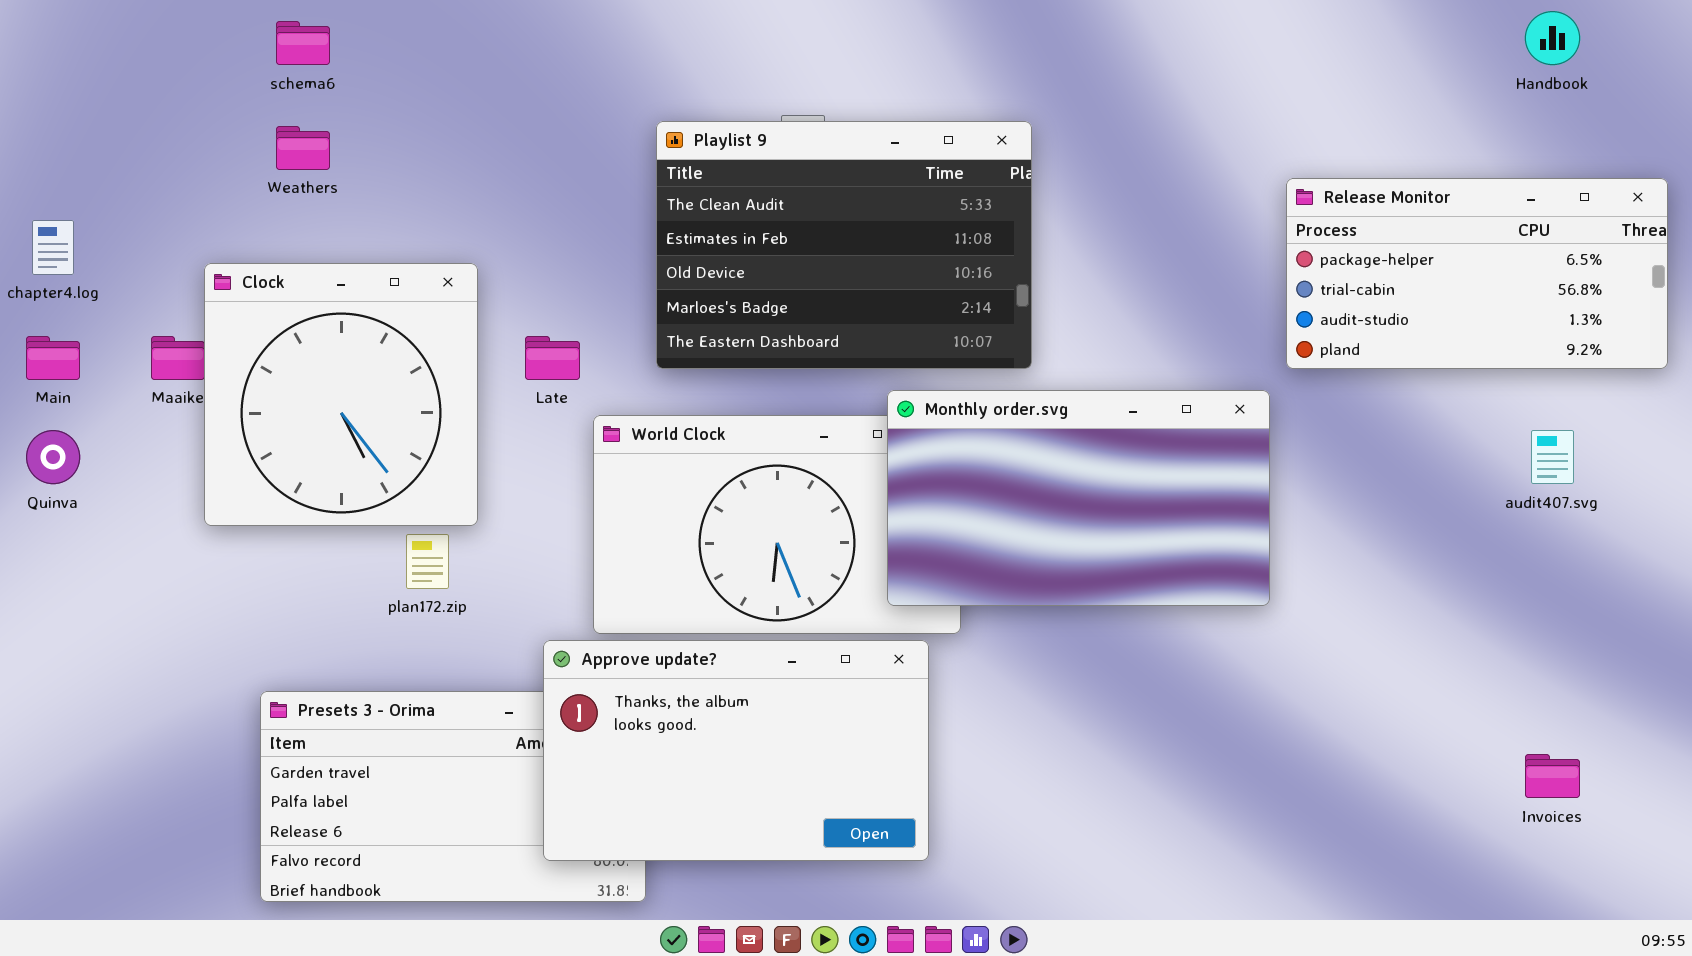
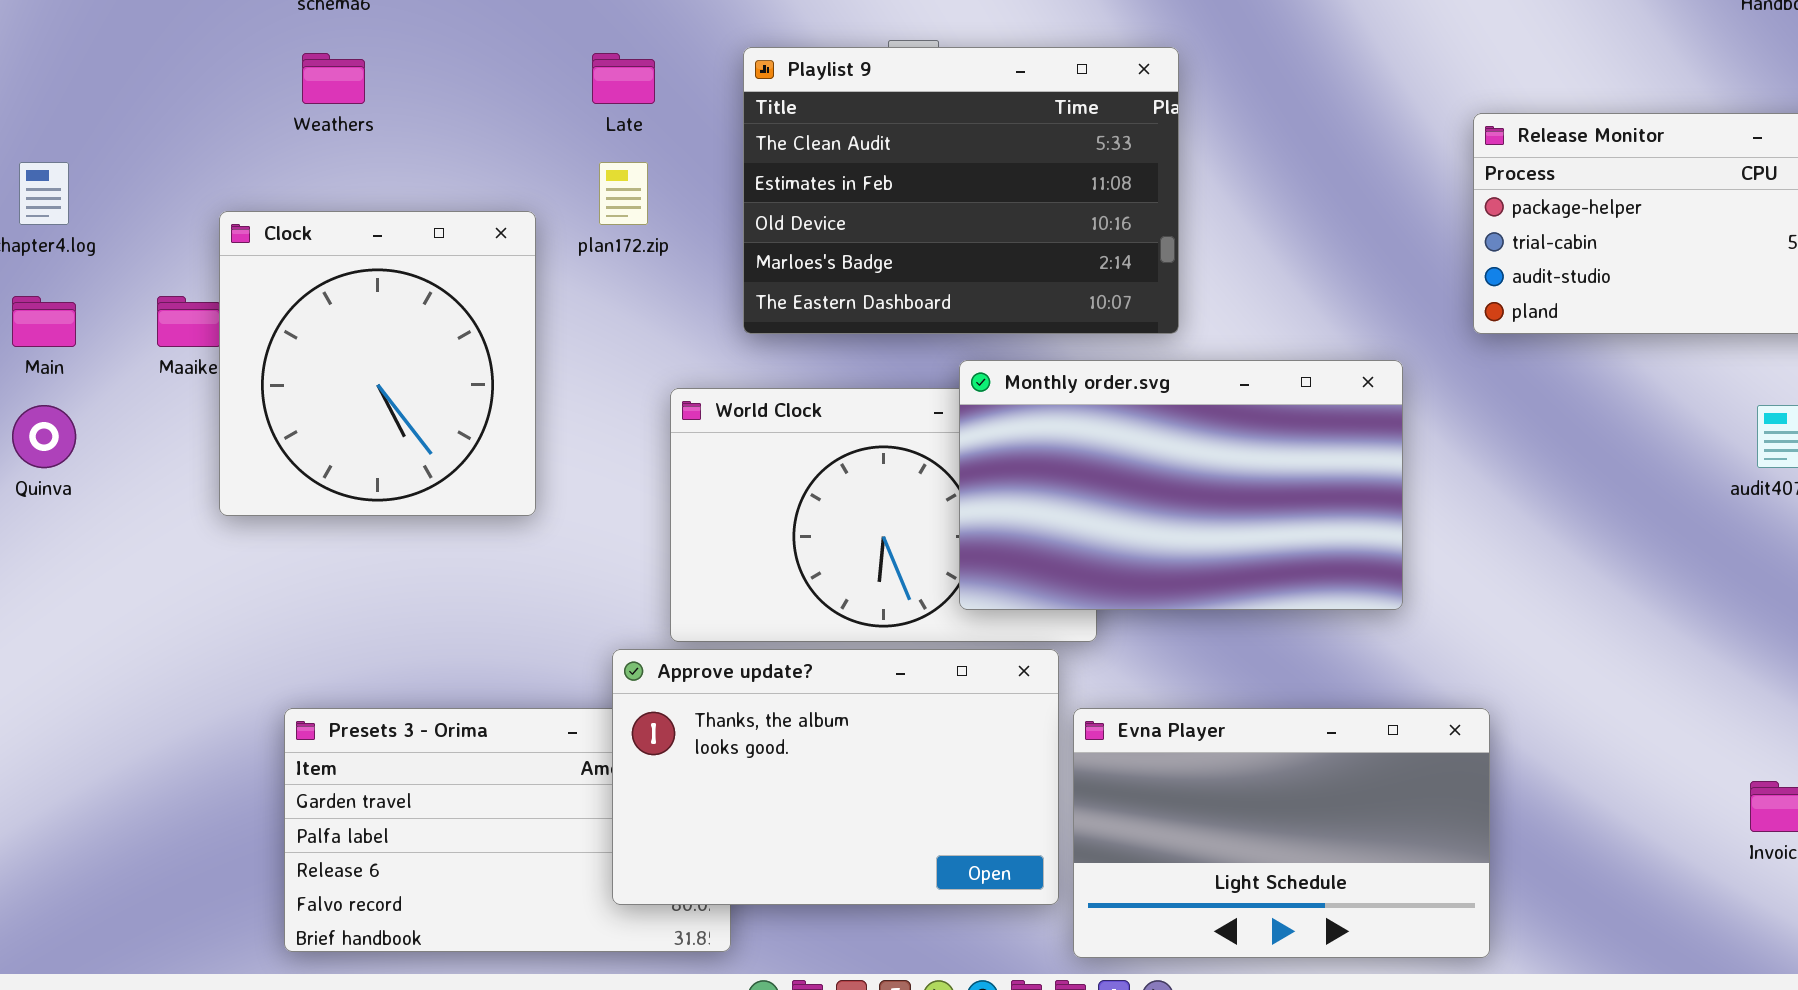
Late: [525,336,580,380] -> [592,53,655,104], moved
Monthly order.svg: [887,390,1270,606] -> [959,360,1403,610], moved
plan172.zip: [406,534,449,589] -> [599,162,648,225], moved
Evna Player: none -> [1073,708,1490,958], opened

